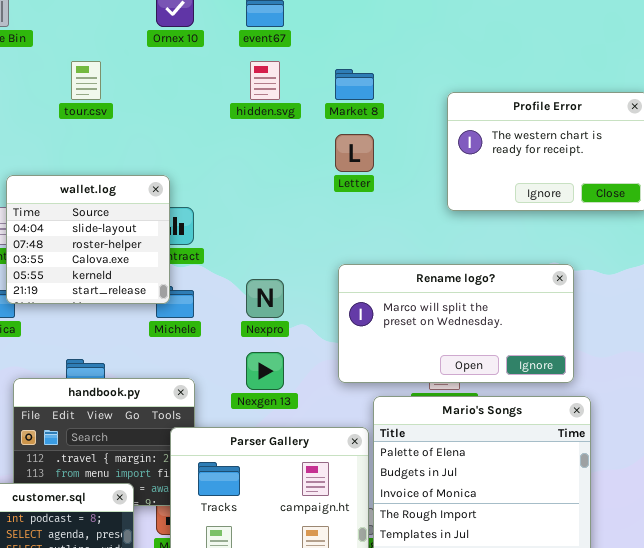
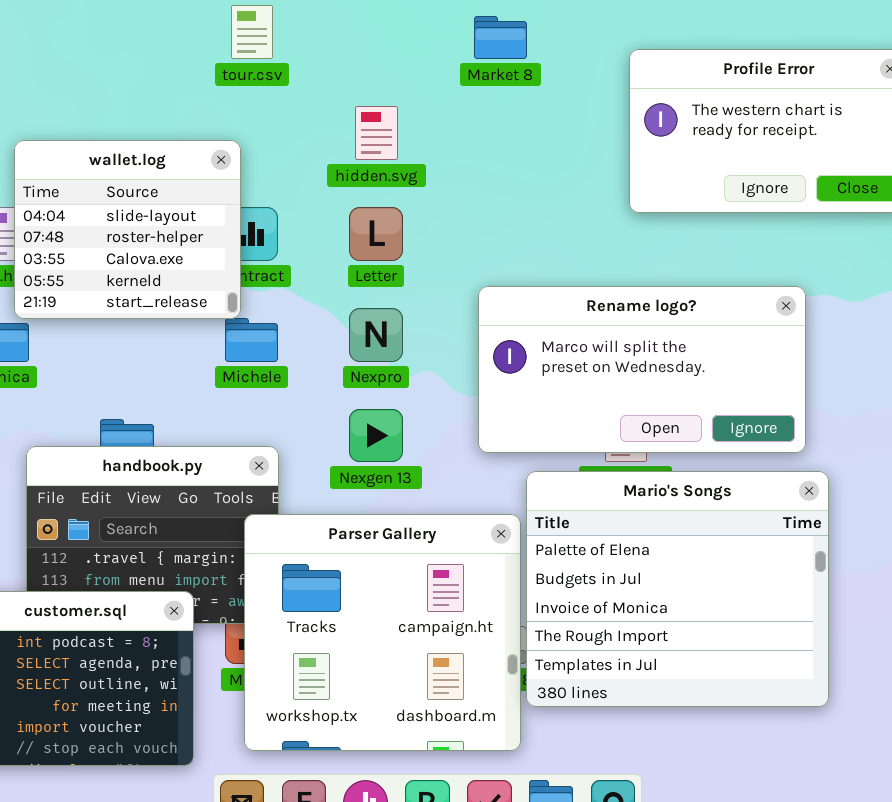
tour.csv: [71,61,101,100] -> [231,5,273,59], moved
hidden.svg: [250,61,280,100] -> [355,106,398,160], moved
Letter: [335,134,374,172] -> [349,207,403,261], moved
wallet.log: [6,175,170,304] -> [14,140,241,319], moved

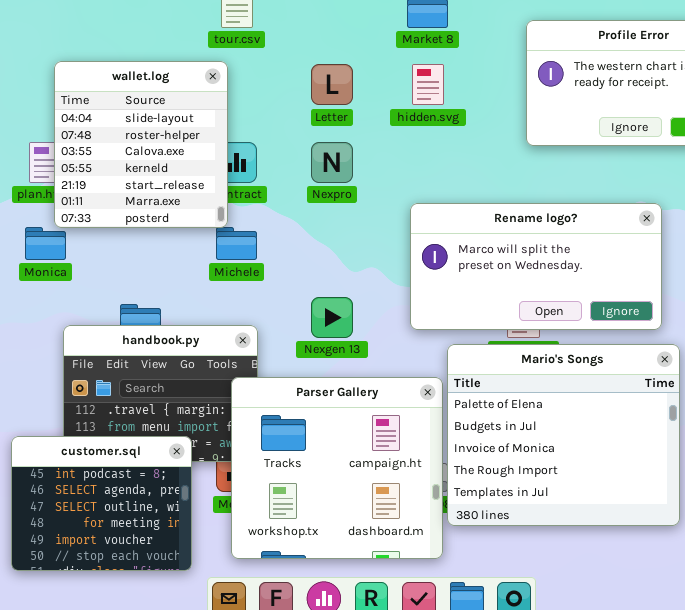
hidden.svg: [355,106,398,160] -> [412,64,444,105], moved
wallet.log: [14,140,241,319] -> [54,61,228,228], resized
Letter: [349,207,403,261] -> [311,64,353,105], moved
Nexpro: [349,308,403,362] -> [311,142,353,183], moved

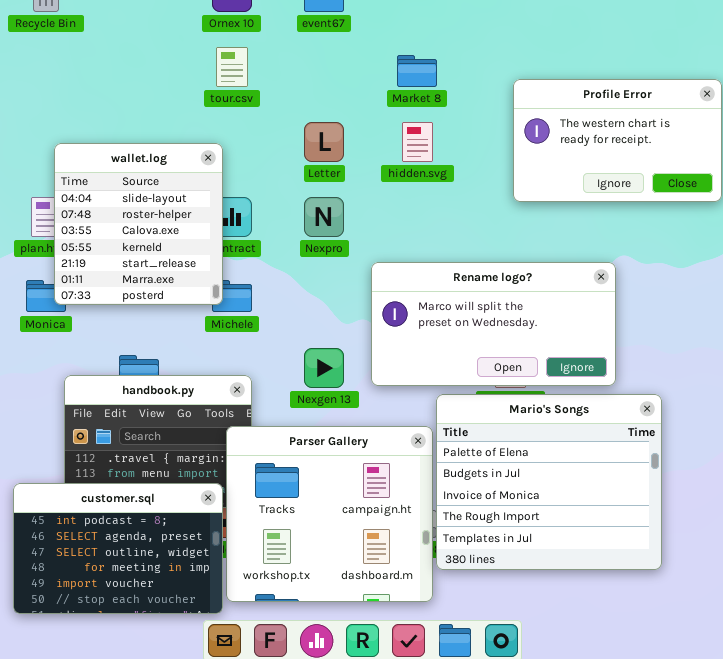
wallet.log: [54,61,228,228] -> [54,143,223,305], moved
Rename logo?: [410,203,662,330] -> [371,262,616,386], moved
customer.sql: [11,436,192,571] -> [13,483,223,614], resized

